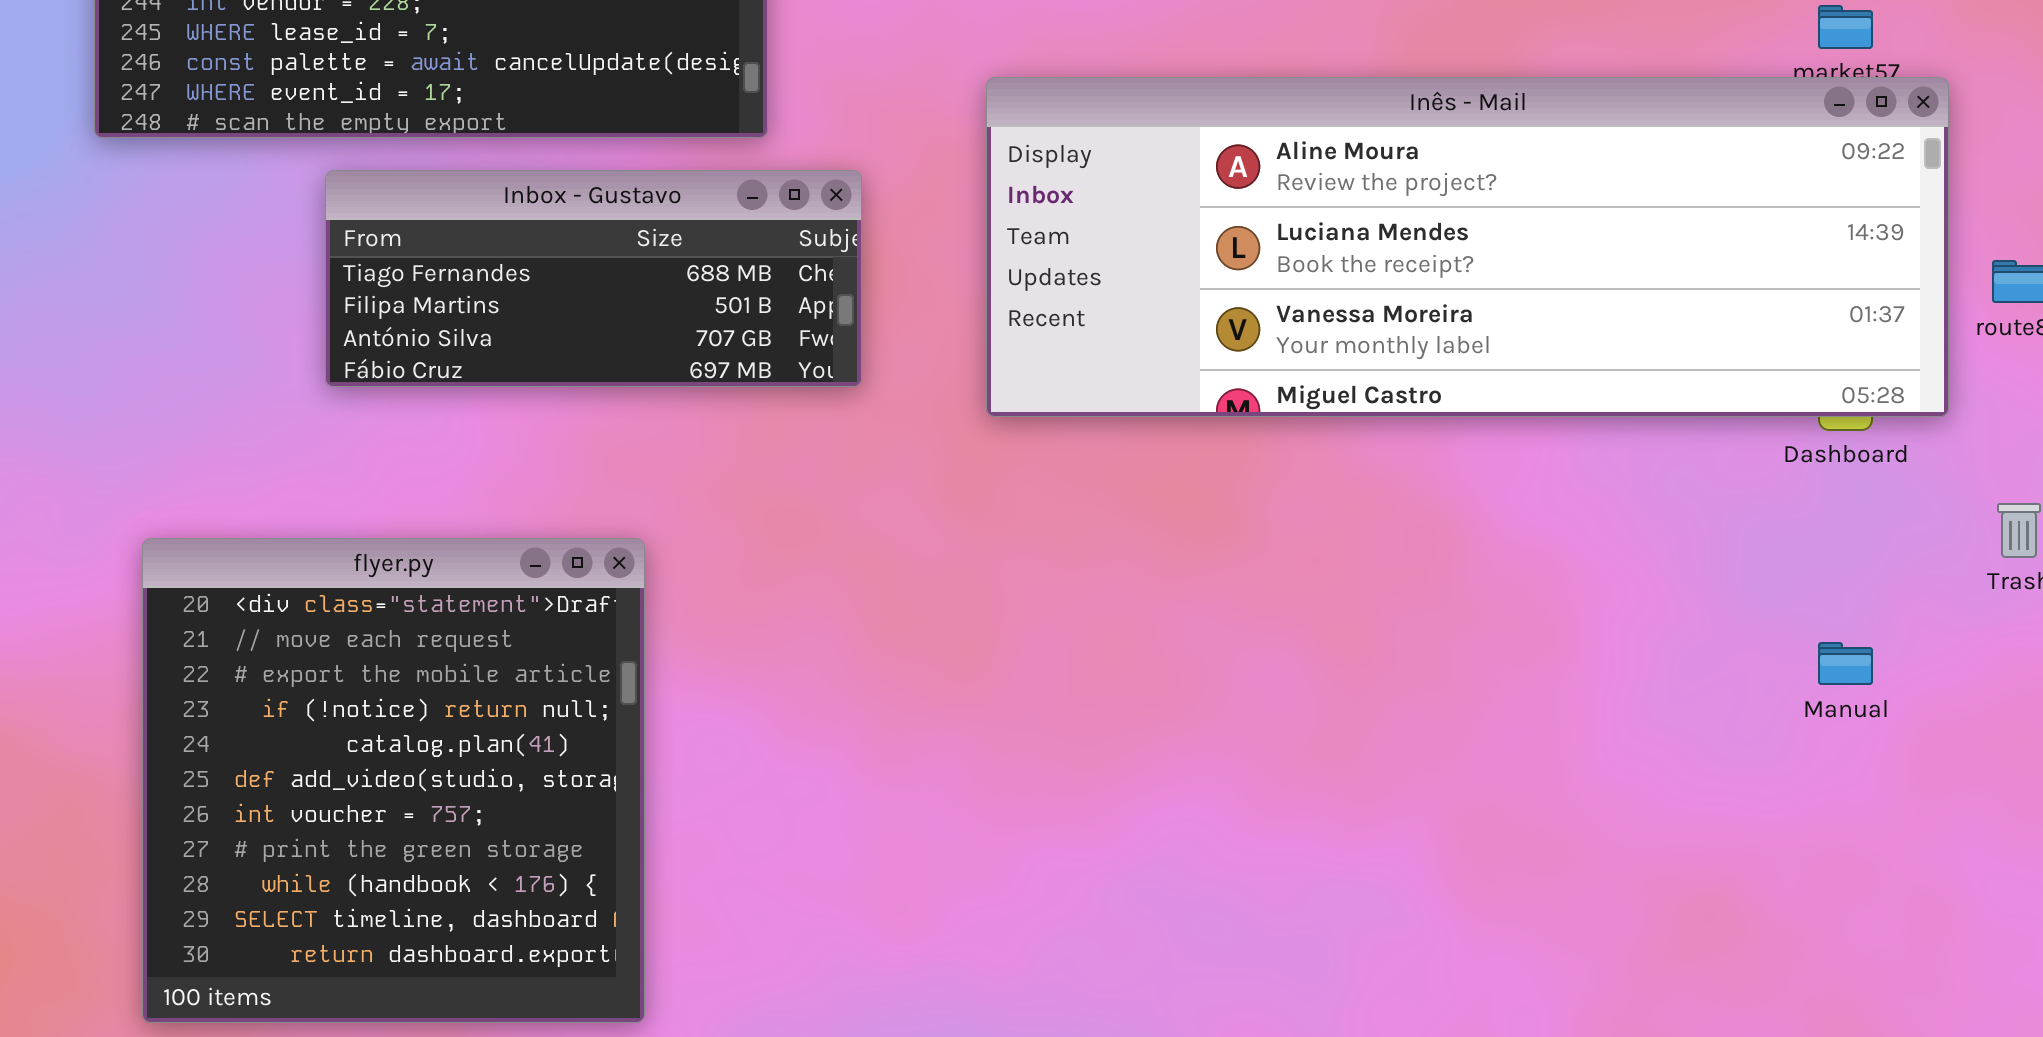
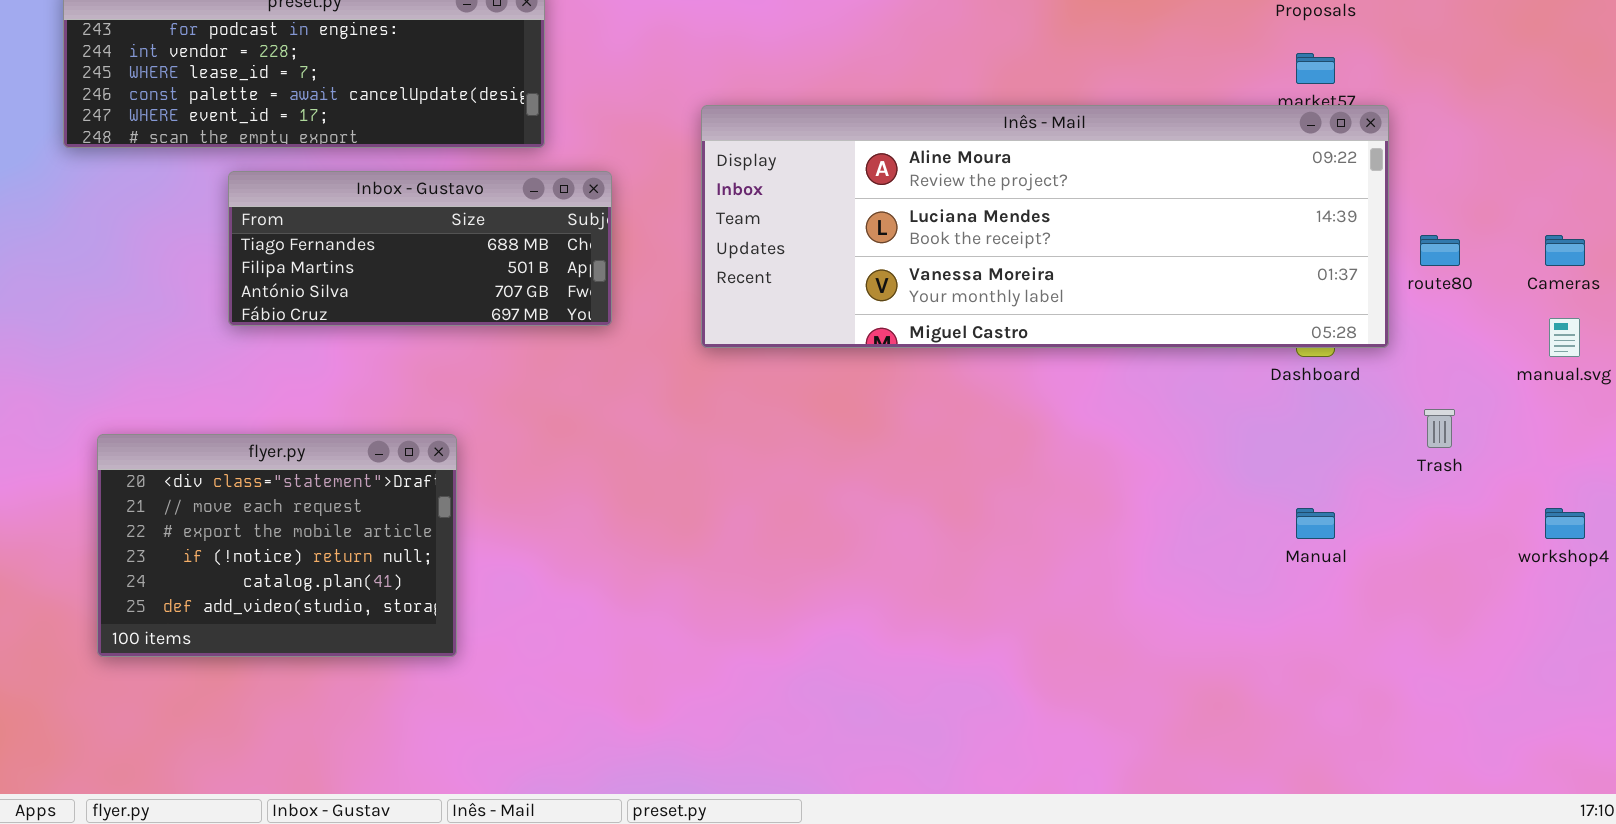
flyer.py: [142,538,645,1023] -> [97,434,457,657], resized

